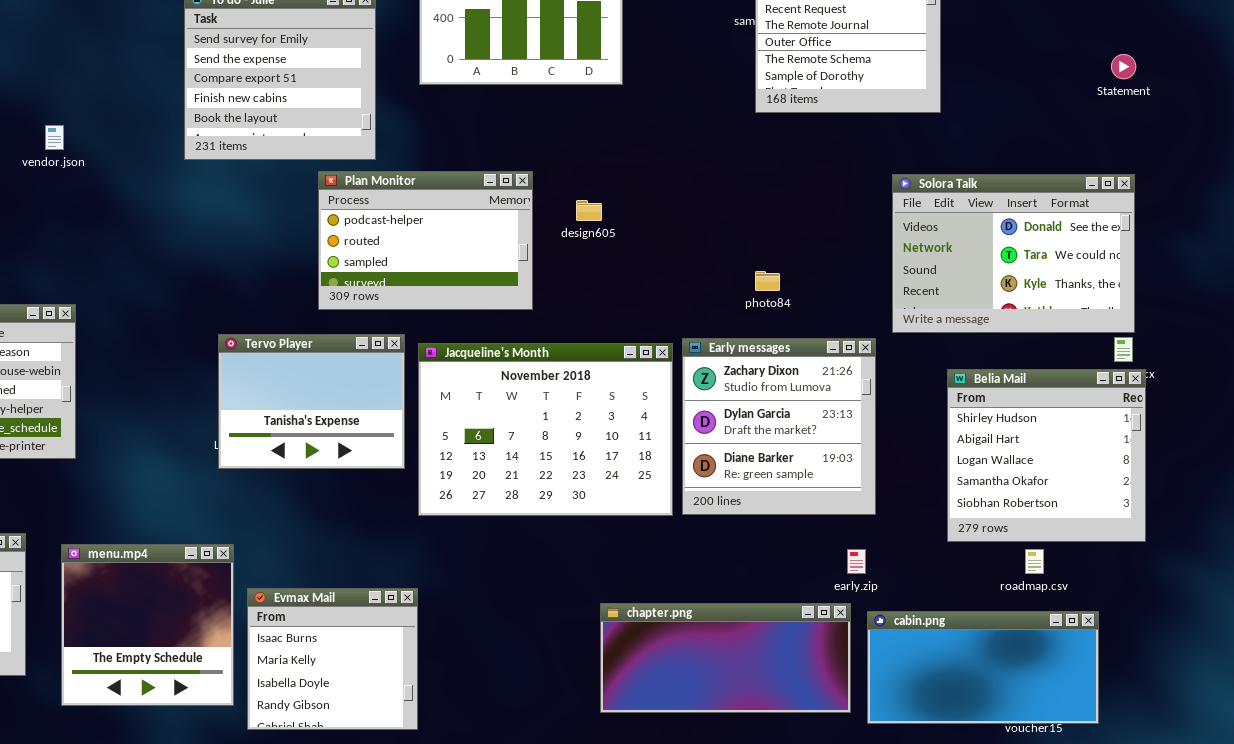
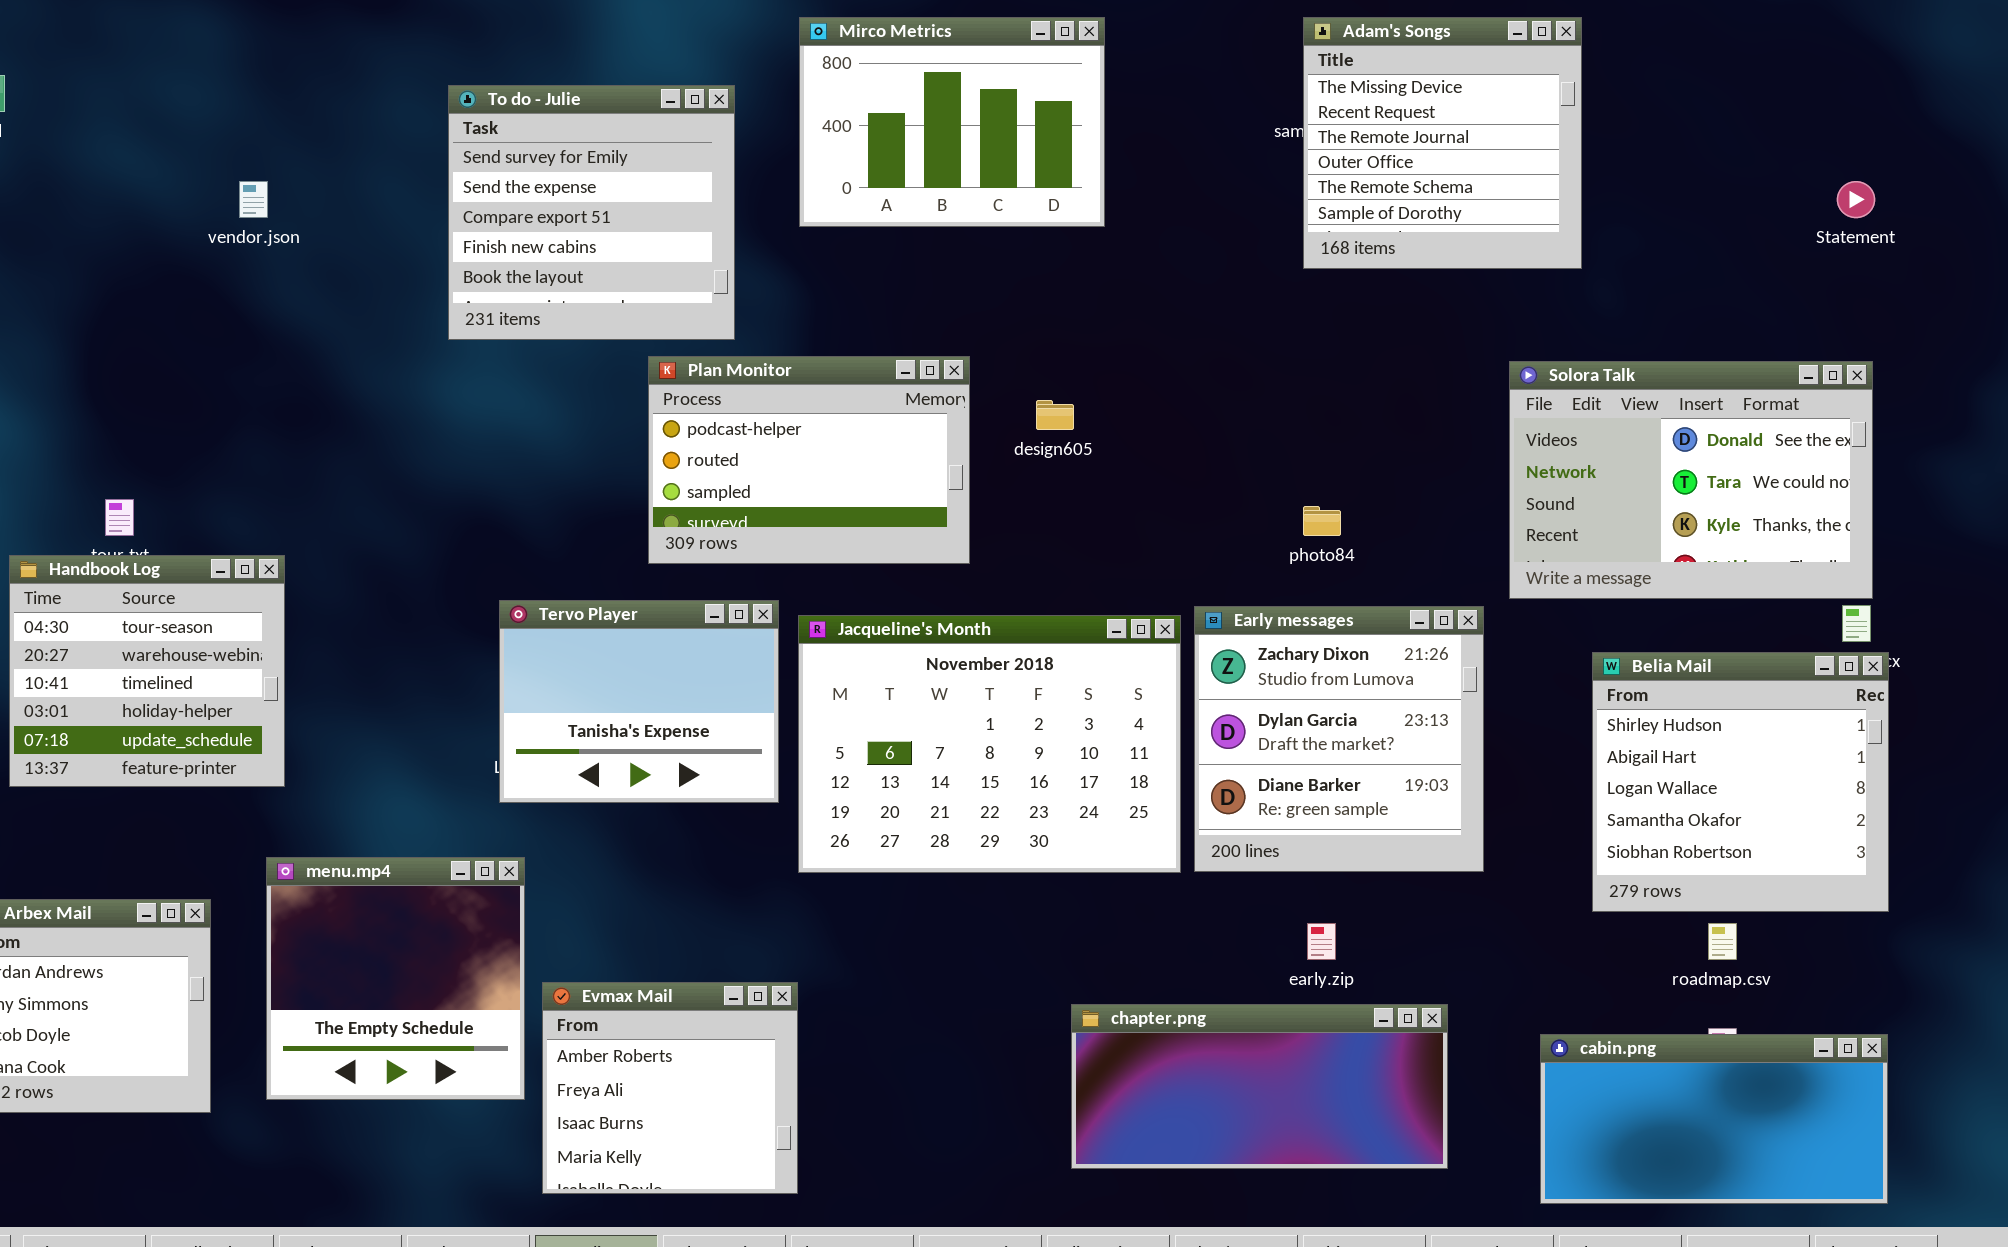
vendor.json: [45,125,64,150] -> [239,181,268,218], moved
menu.mp4: [61,544,234,706] -> [266,857,525,1100], moved
early.zip: [847,549,866,574] -> [1307,923,1336,960], moved
Evmax Mail: [247,588,418,730] -> [542,982,798,1194], scrolled up 2 rows
cabin.png: [867,611,1099,724] -> [1540,1034,1888,1204], moved

